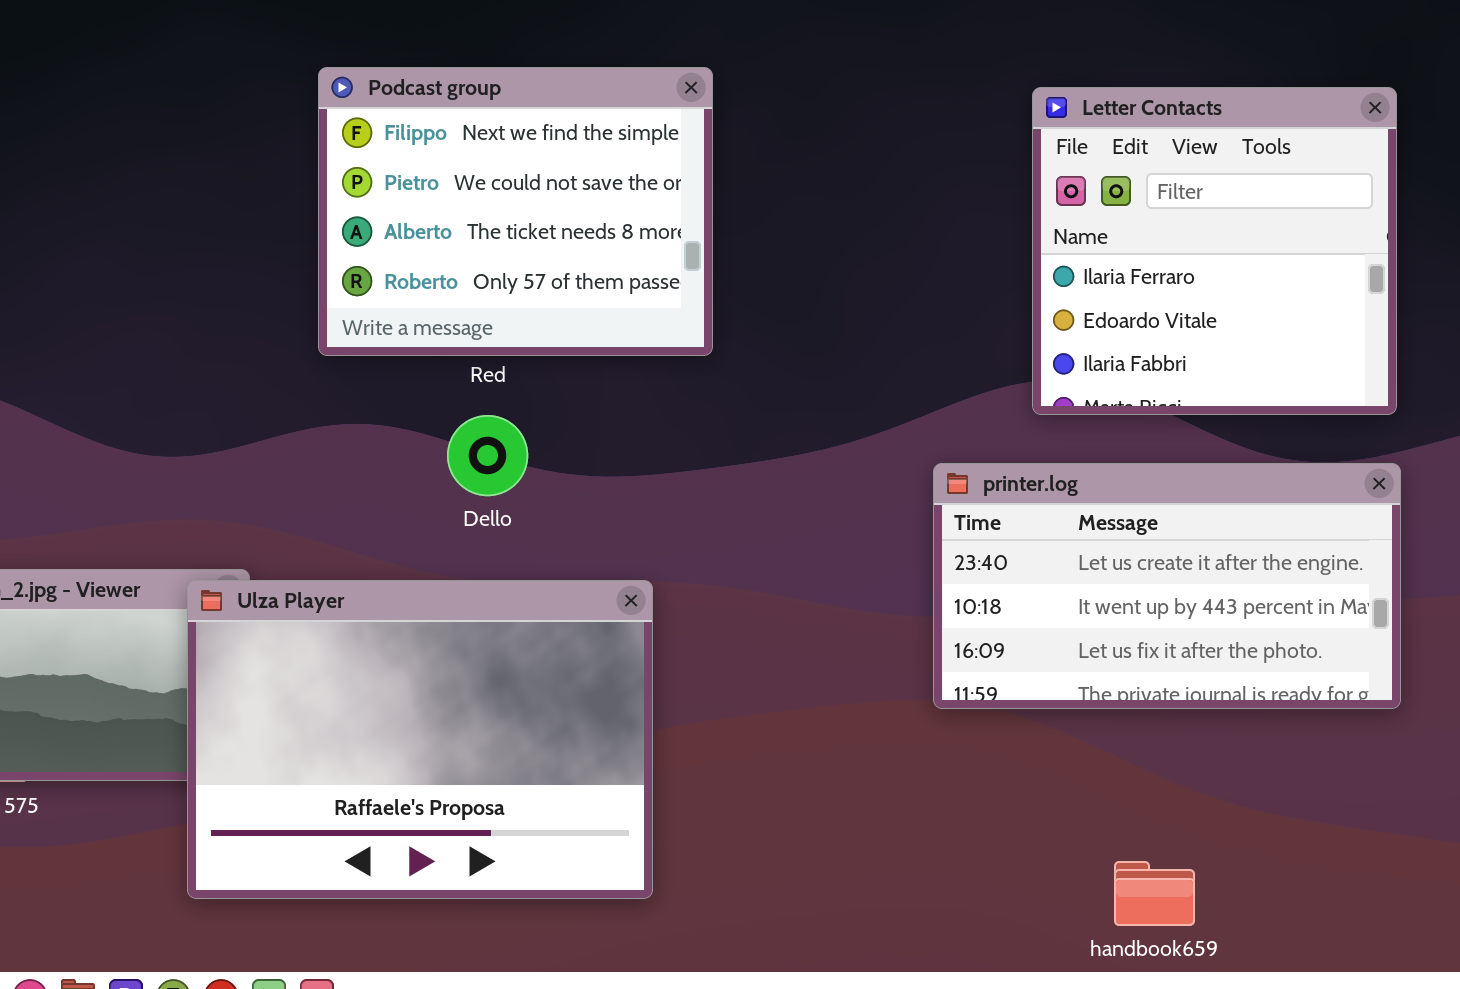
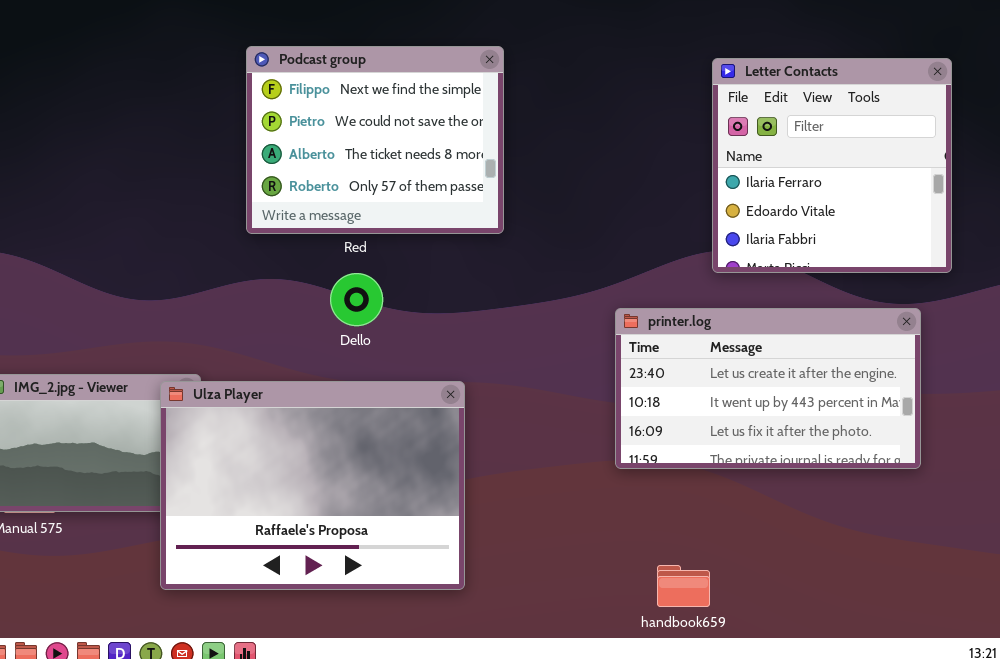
printer.log: [933,463,1401,709] -> [615,308,921,469], moved
handbook659: [1114,861,1195,926] -> [657,565,710,607], moved

